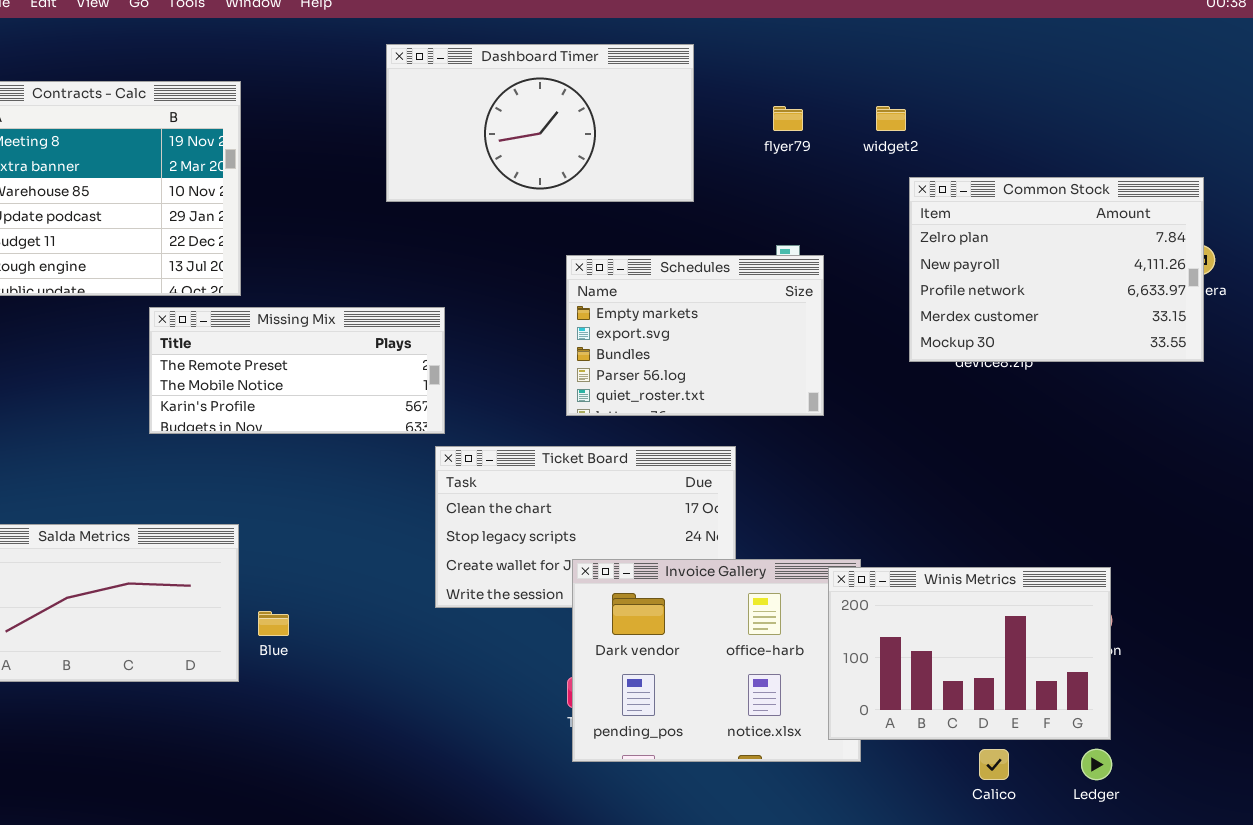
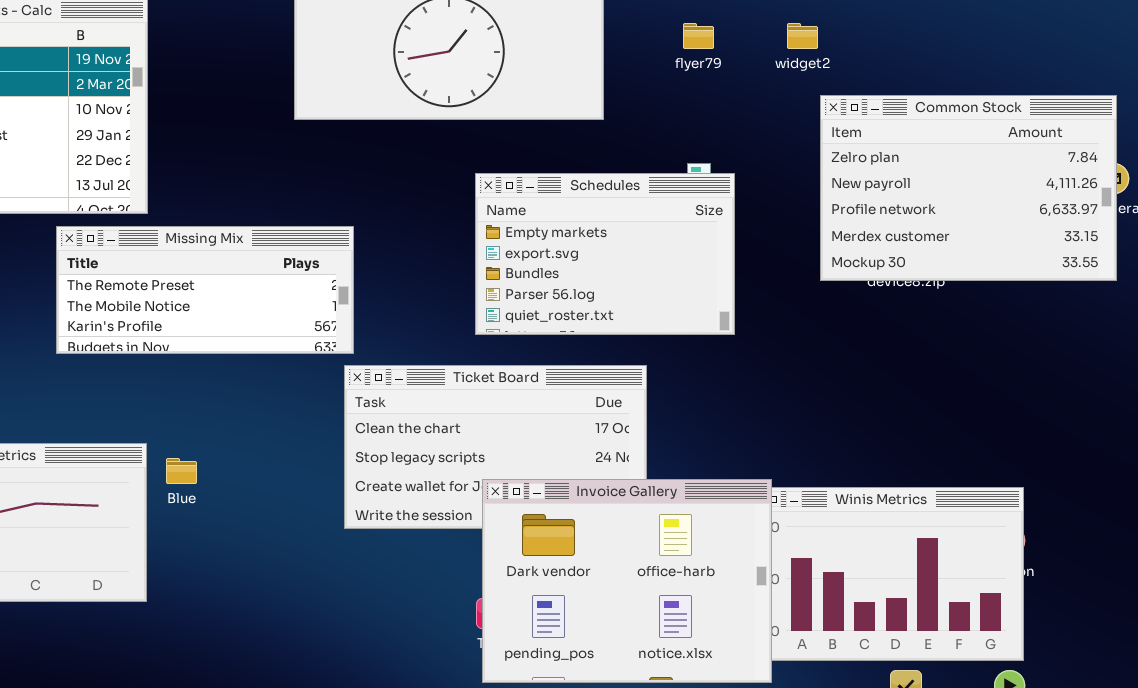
Invoice Gallery: [572,559,861,762] -> [482,479,772,683], raised
Blue: [258,611,289,636] -> [166,458,197,484], moved

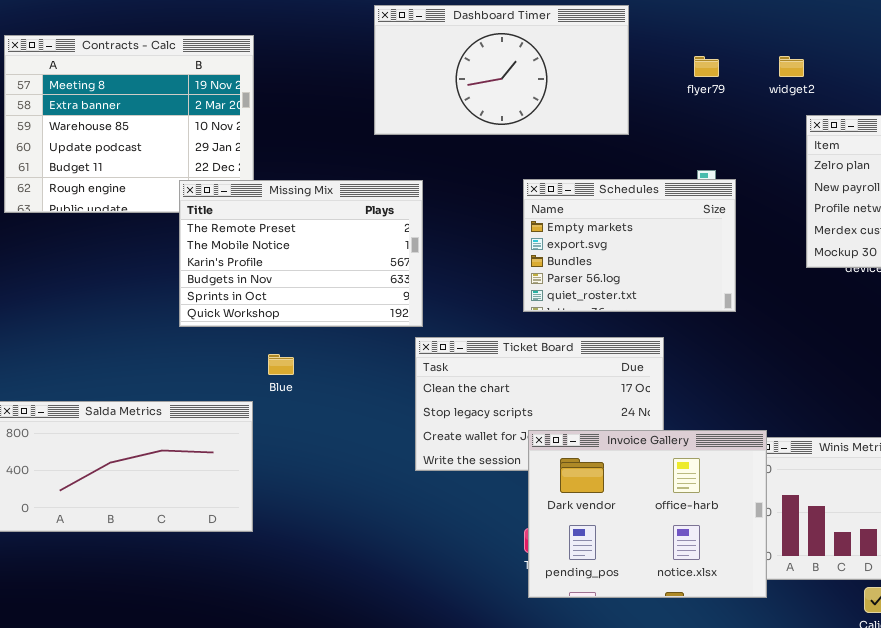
Missing Mix: [56,226,354,354] -> [179,180,423,327], resized
Blue: [166,458,197,484] -> [268,354,294,375], moved

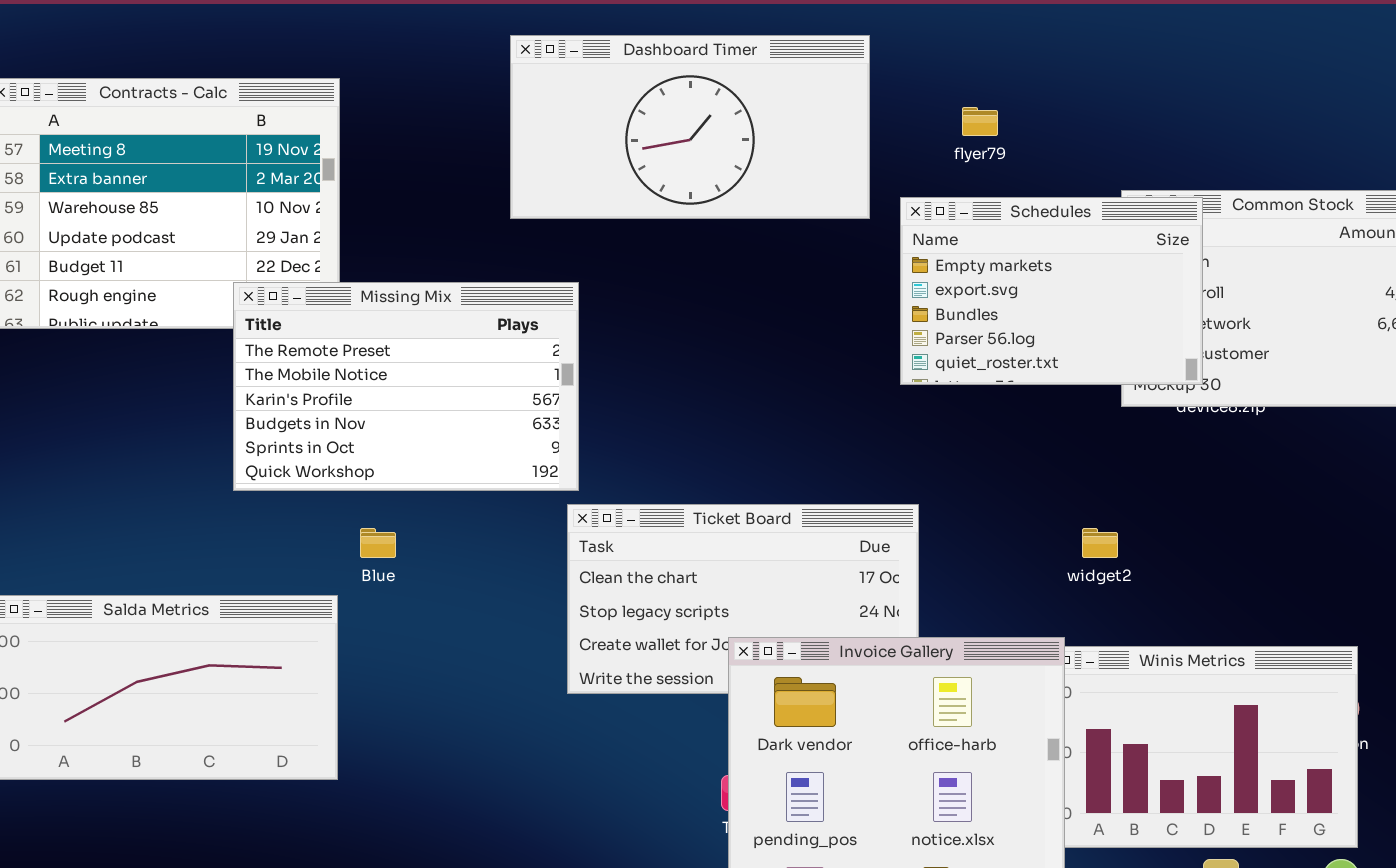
widget2: [779,56,804,77] -> [1082,528,1118,558], moved
Schedules: [523,179,736,312] -> [900,197,1203,385], moved

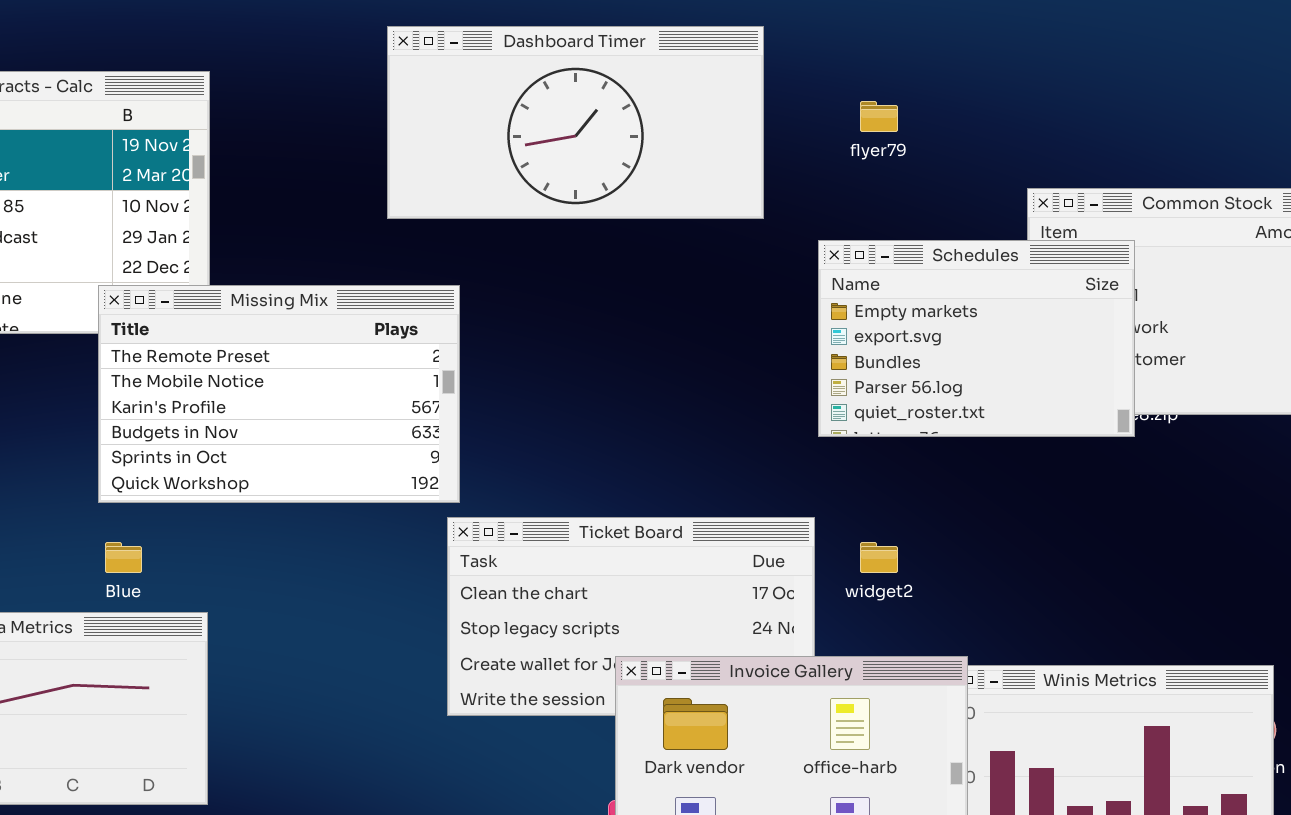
Schedules: [900,197,1203,385] -> [818,240,1135,437], moved
Blue: [360,528,396,558] -> [105,542,142,573], moved
widget2: [1082,528,1118,558] -> [860,542,898,573], moved

